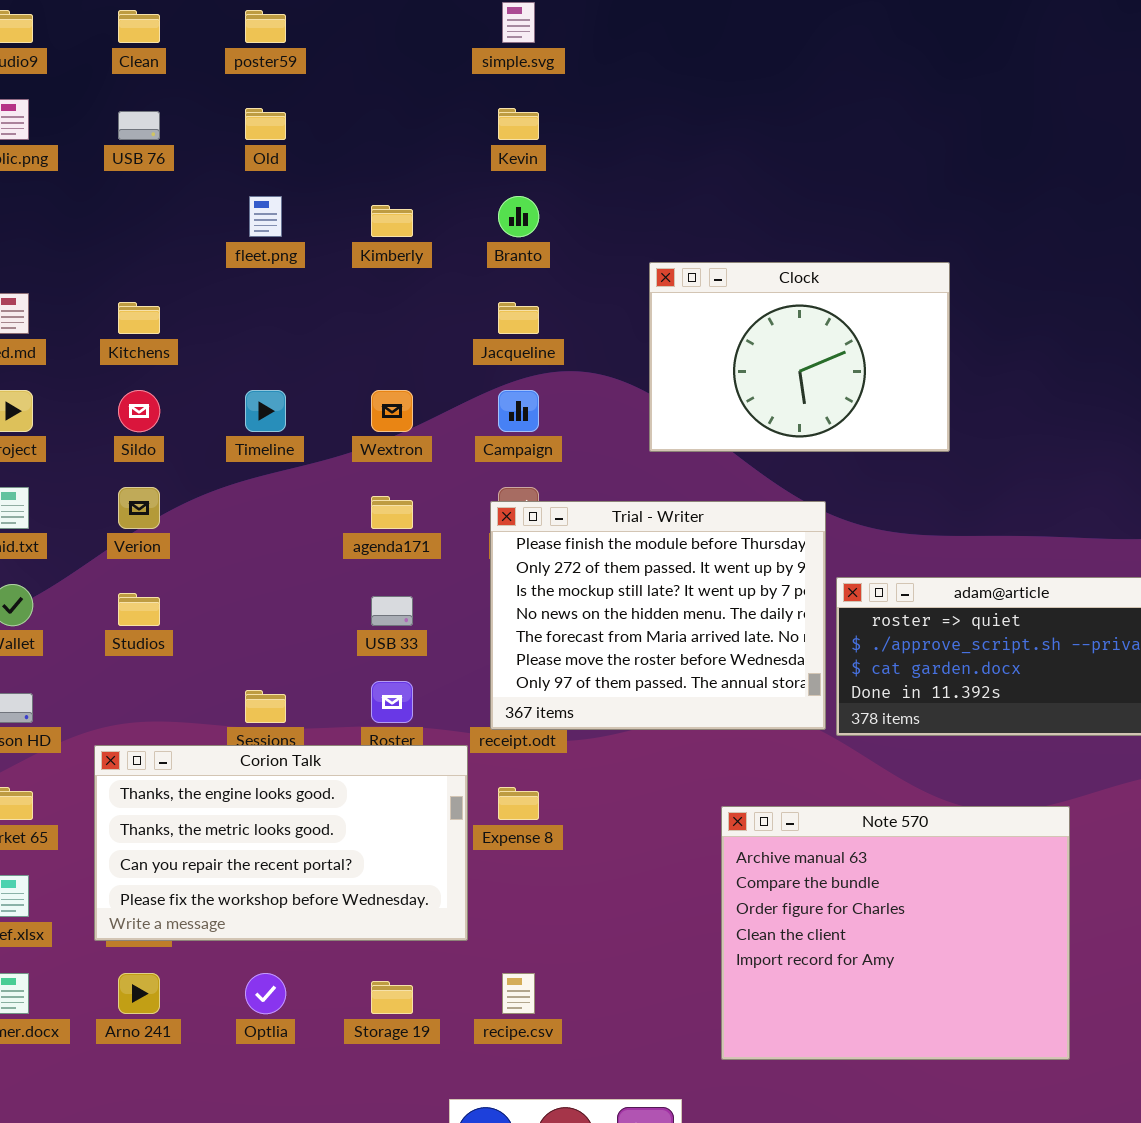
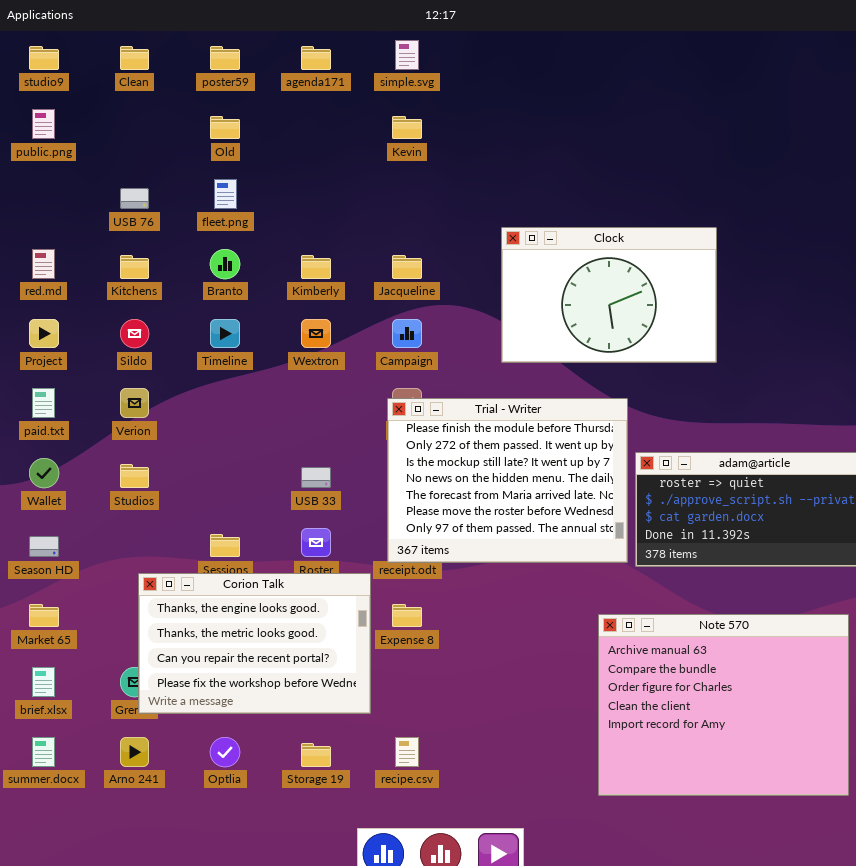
USB 76: [118,111,160,140] -> [120,188,149,209], moved
Branto: [498,196,539,237] -> [210,249,240,279], moved
Kimberly: [371,205,413,237] -> [301,255,331,279], moved
agenda171: [371,496,413,529] -> [301,46,331,70], moved
Corion Talk: [94,745,468,941] -> [138,573,371,714], resized
Note 570: [721,806,1070,1060] -> [598,614,849,796], moved

